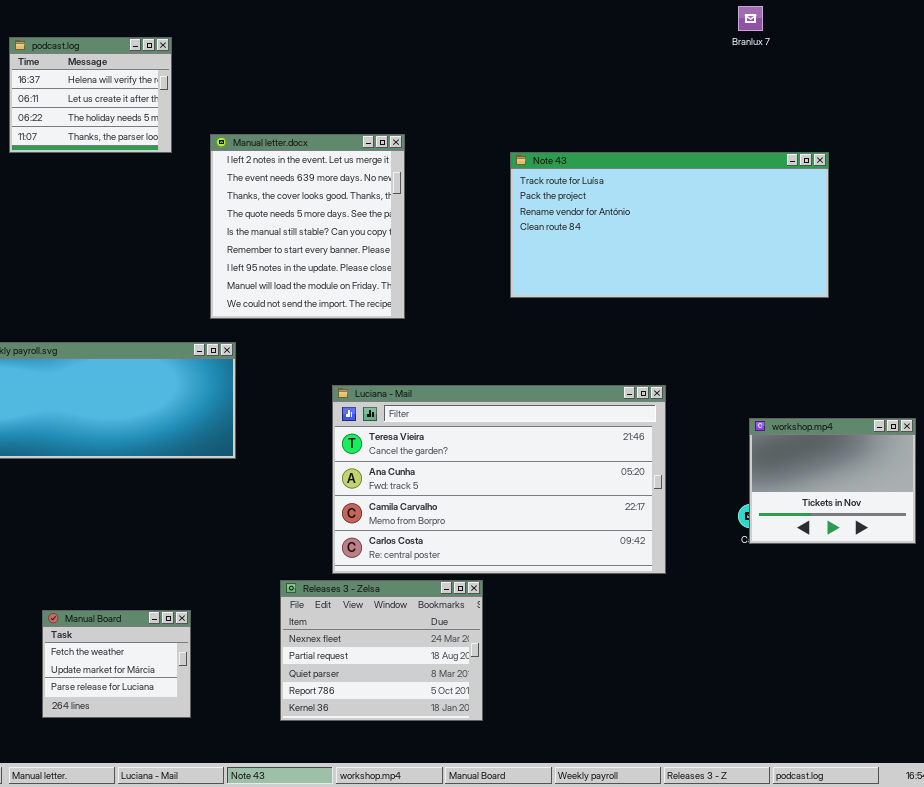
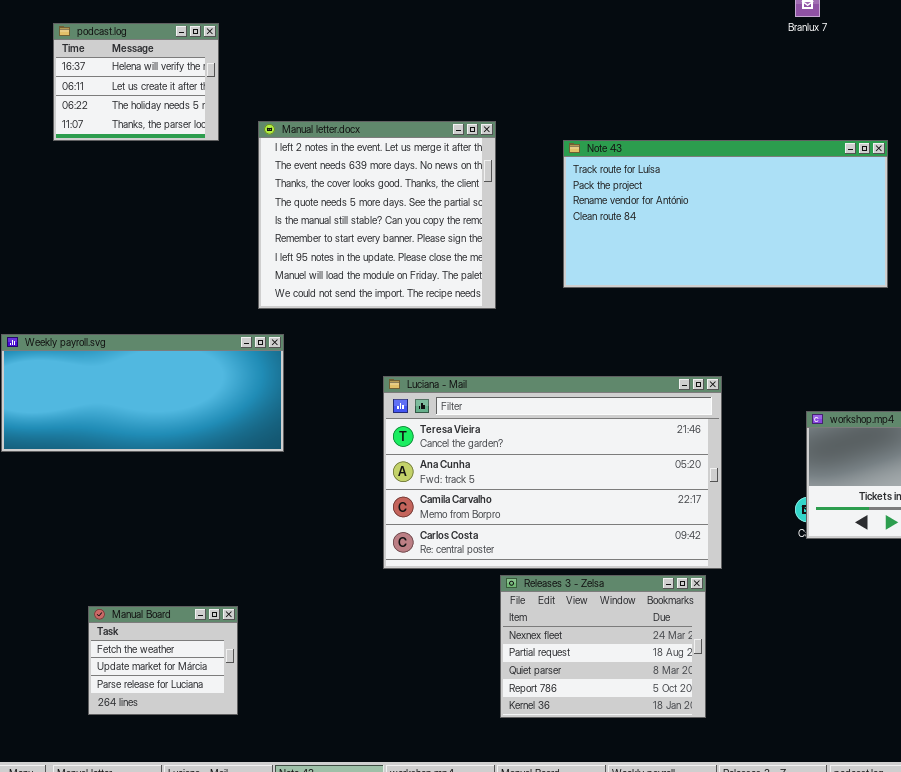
Manual letter.docx: [210,134,405,319] -> [258,121,496,309], resized
Releases 3 - Zelsa: [280,580,483,721] -> [500,575,706,718], moved

